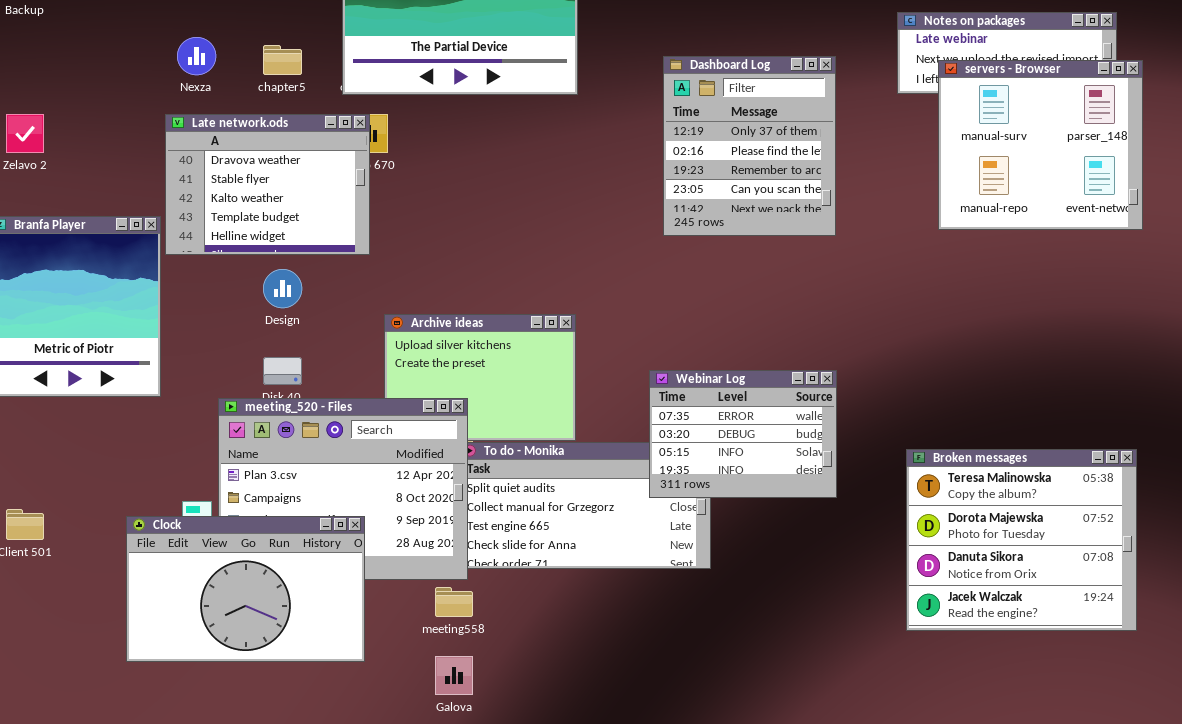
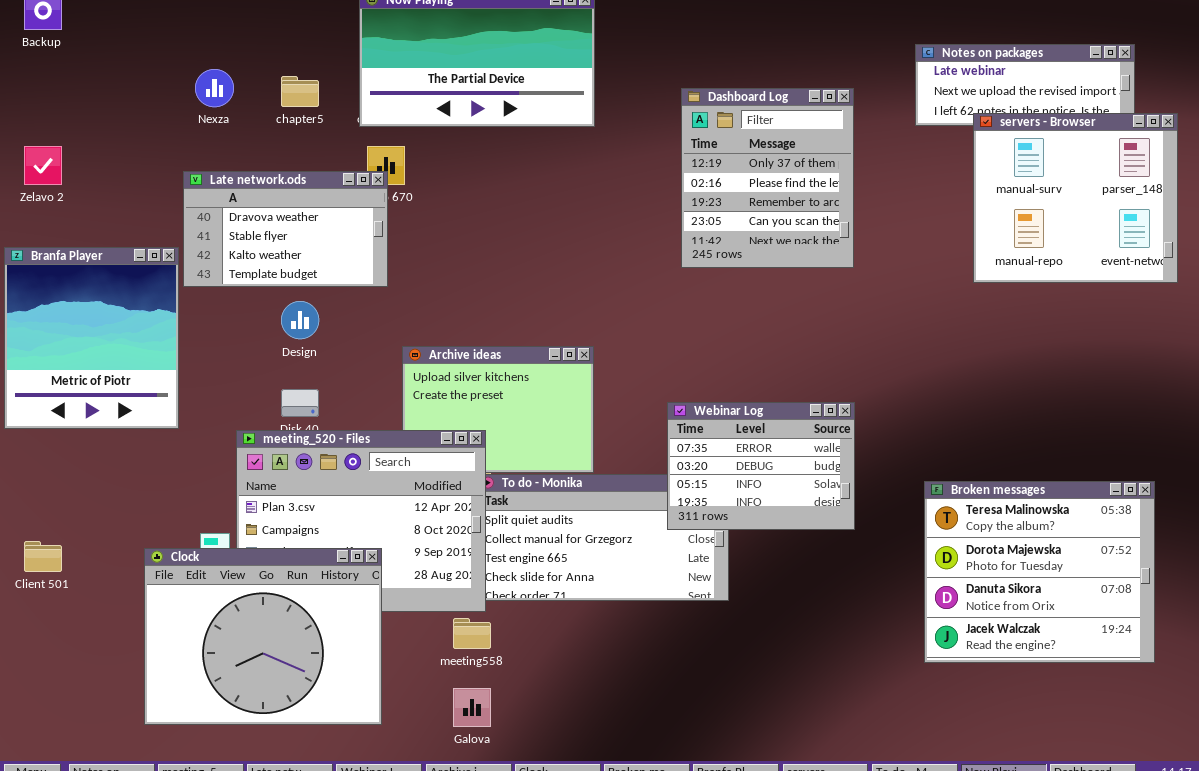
servers - Browser: [938,60,1143,230] -> [973,113,1178,283], moved
Late network.ods: [165,114,370,255] -> [183,171,388,287], resized
Clock: [126,516,365,662] -> [144,548,382,725], resized

